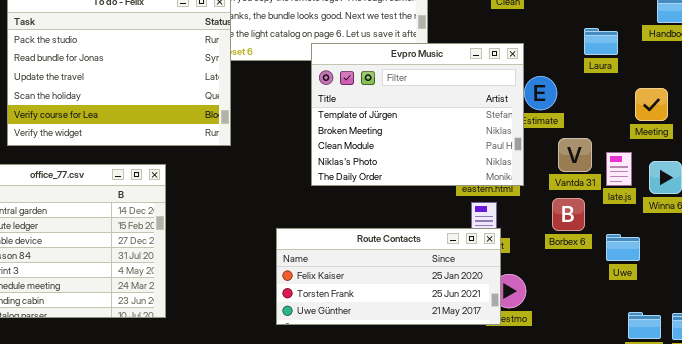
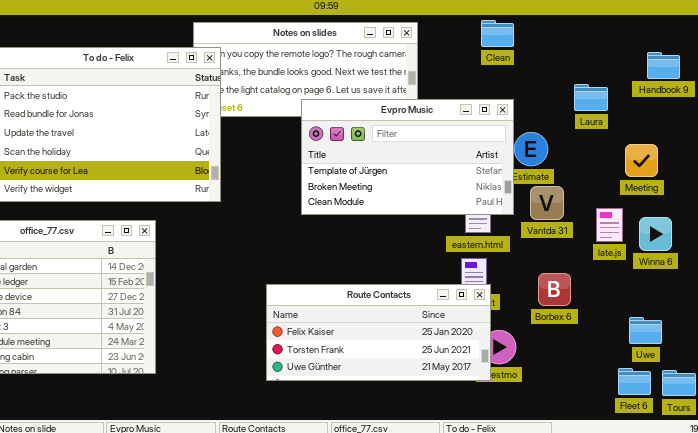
Evpro Music: [311,43,524,186] -> [301,99,514,215], resized
Vantda 31: [558,138,592,172] -> [530,186,564,220], moved
Borbex 6: [552,198,585,231] -> [538,273,571,306], moved
Uwe: [606,234,640,261] -> [629,317,662,344], moved

